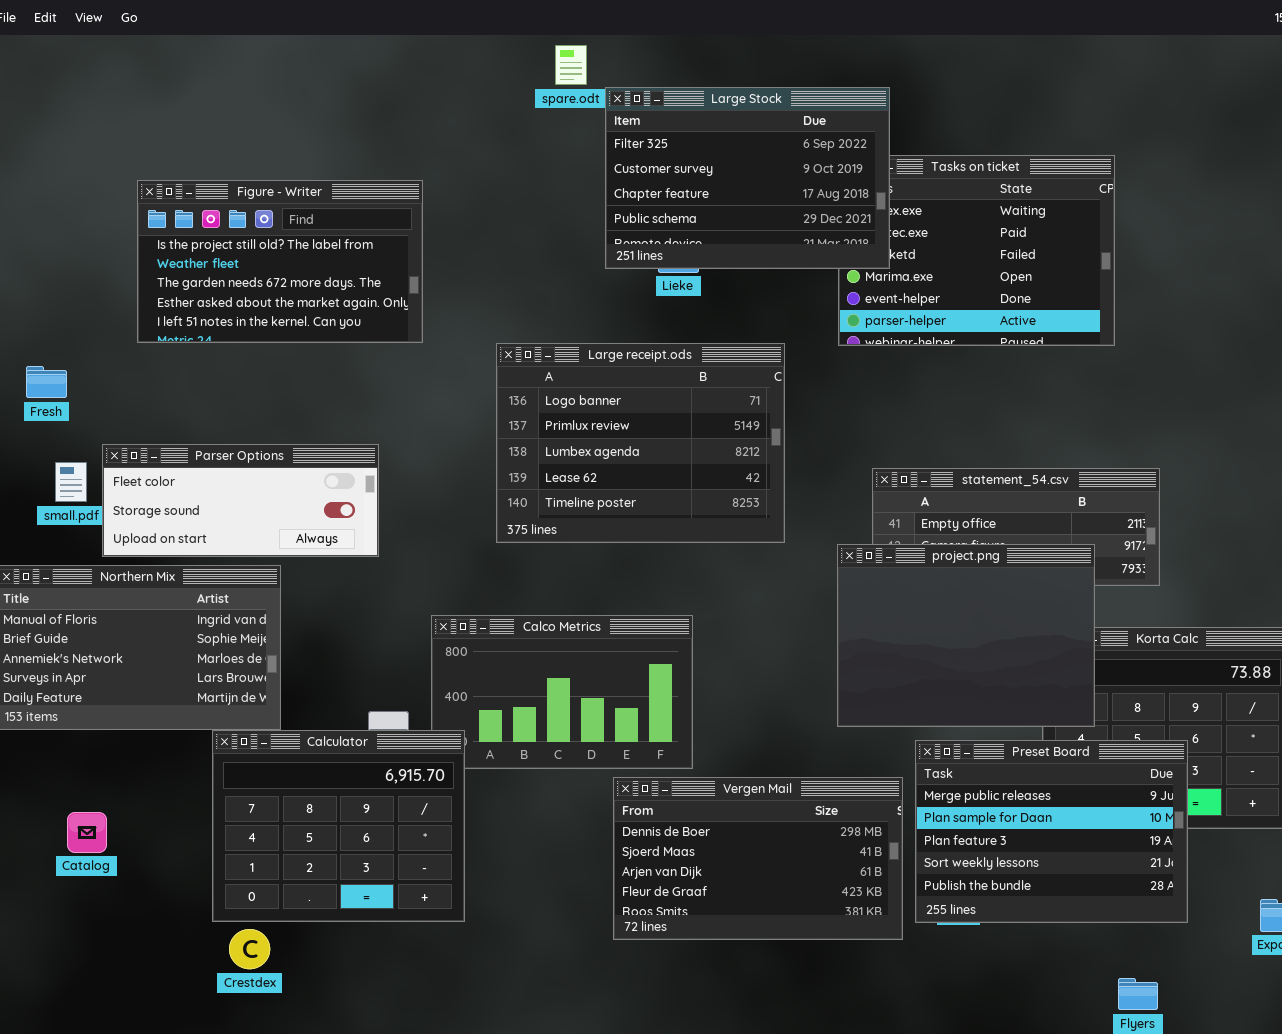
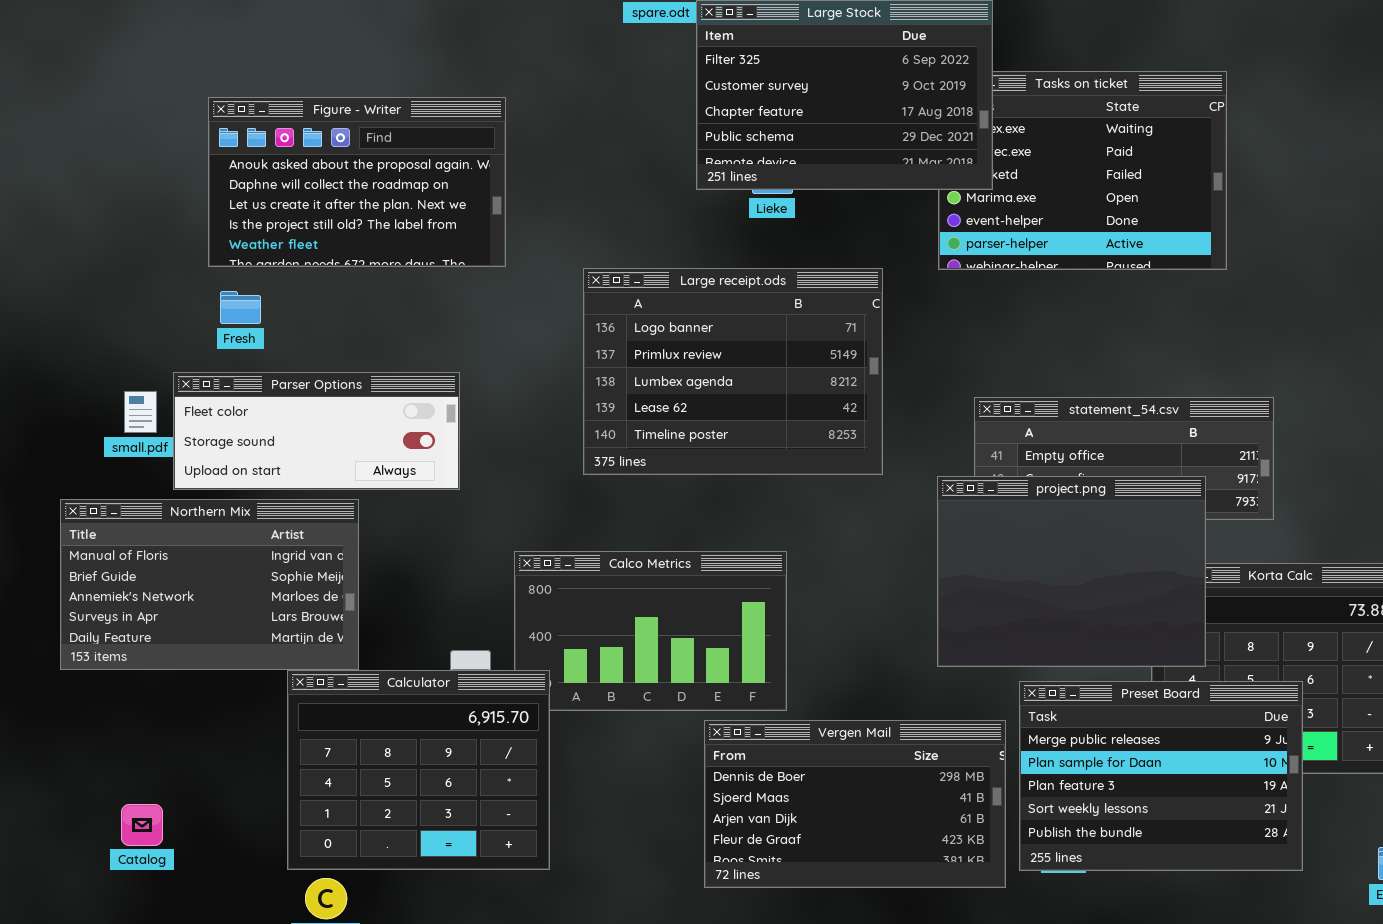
Figure - Writer: [137,180,423,343] -> [208,97,506,267], scrolled up 3 rows
Fresh: [26,366,67,398] -> [220,291,261,324], moved
Catalog: [67,812,107,853] -> [121,804,163,846], moved

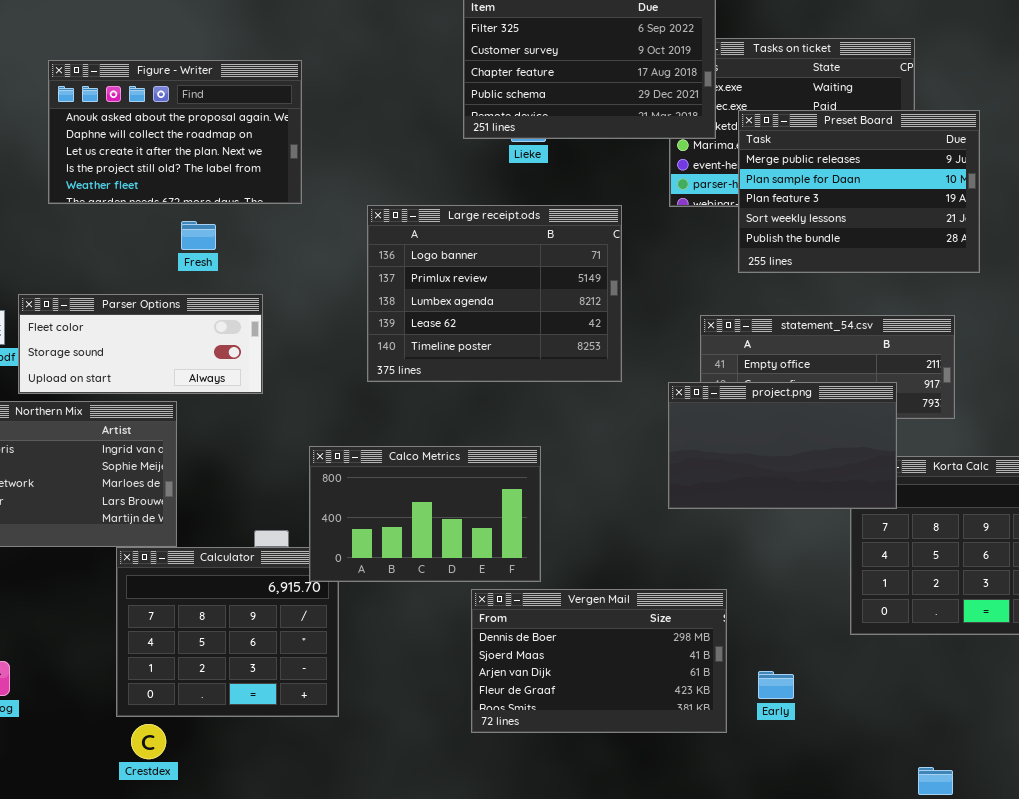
Fresh: [220,291,261,324] -> [181,221,216,250], moved
project.png: [937,476,1206,667] -> [668,382,897,509], resized
Calco Metrics: [514,551,787,711] -> [309,446,541,582], raised
Preset Board: [1019,681,1303,871] -> [738,110,980,273], moved

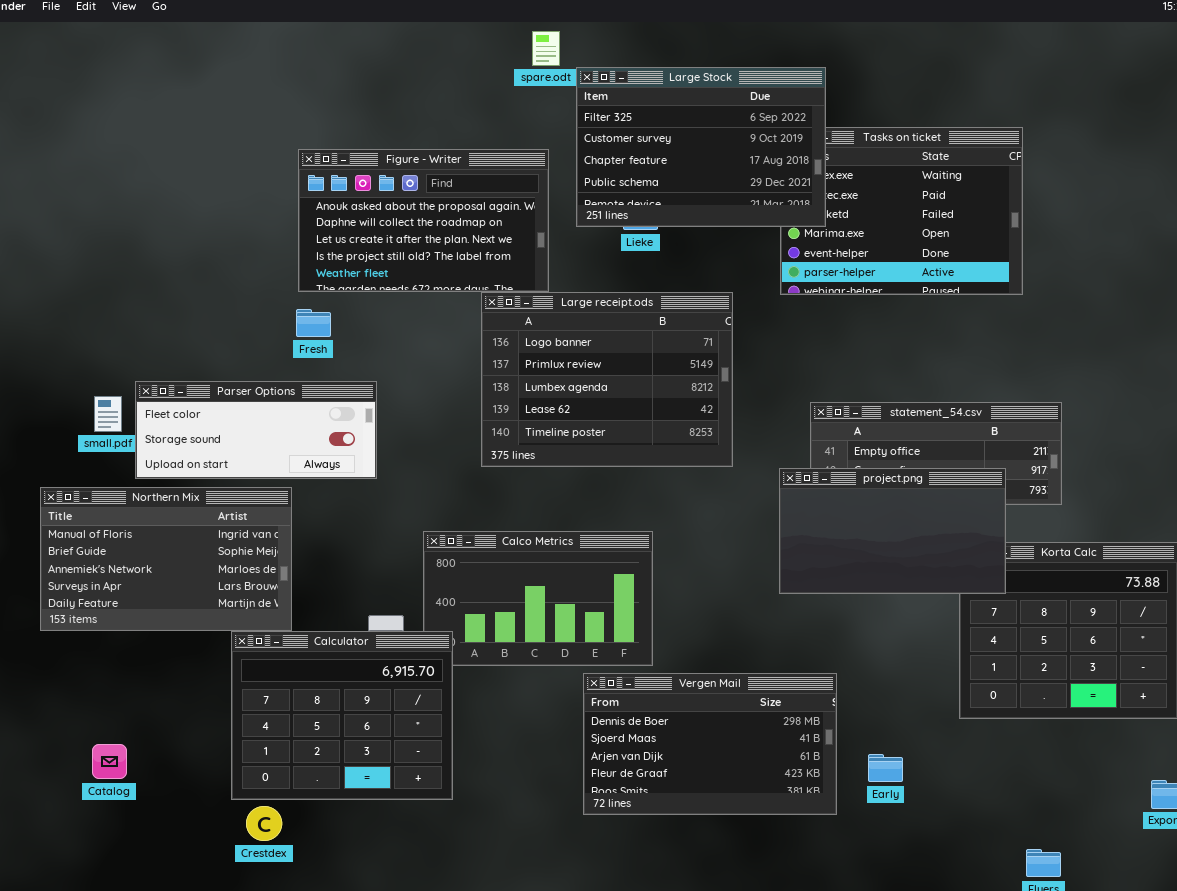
Figure - Writer: [48,60,302,204] -> [298,149,549,292], moved
Preset Board: [738,110,980,273] -> none, closed
Calculator: [116,547,339,717] -> [231,631,453,800], raised

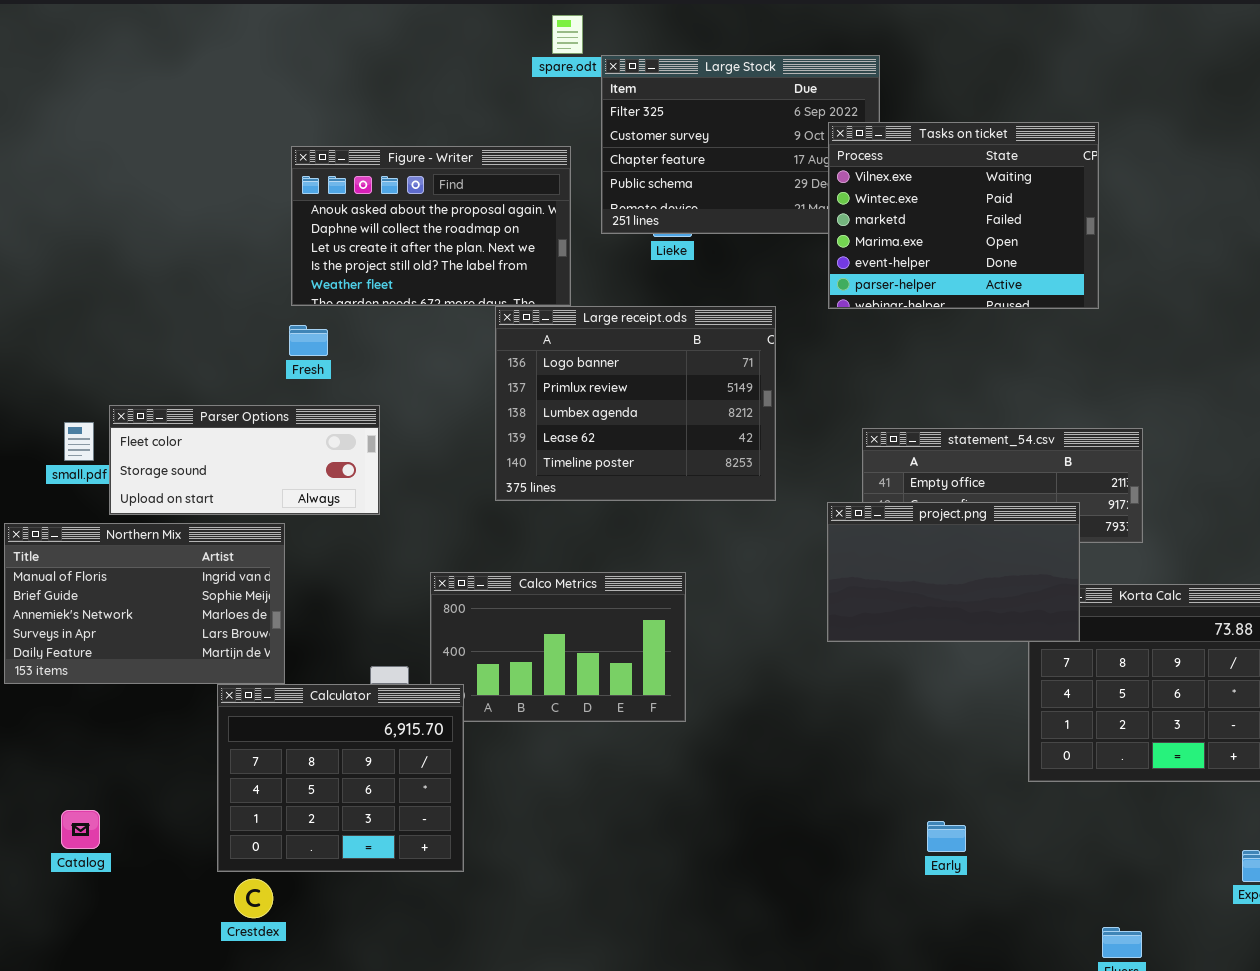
Tasks on ticket: [780,127,1023,295] -> [828,122,1099,309], raised
Vergen Mail: [583,673,837,815] -> none, closed

